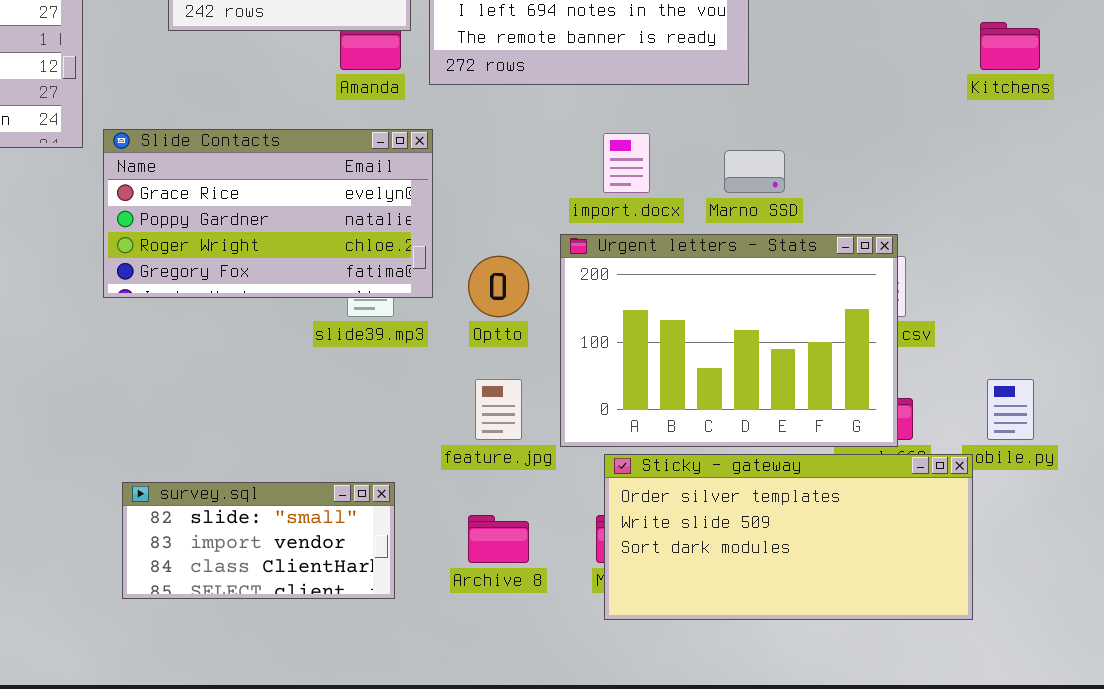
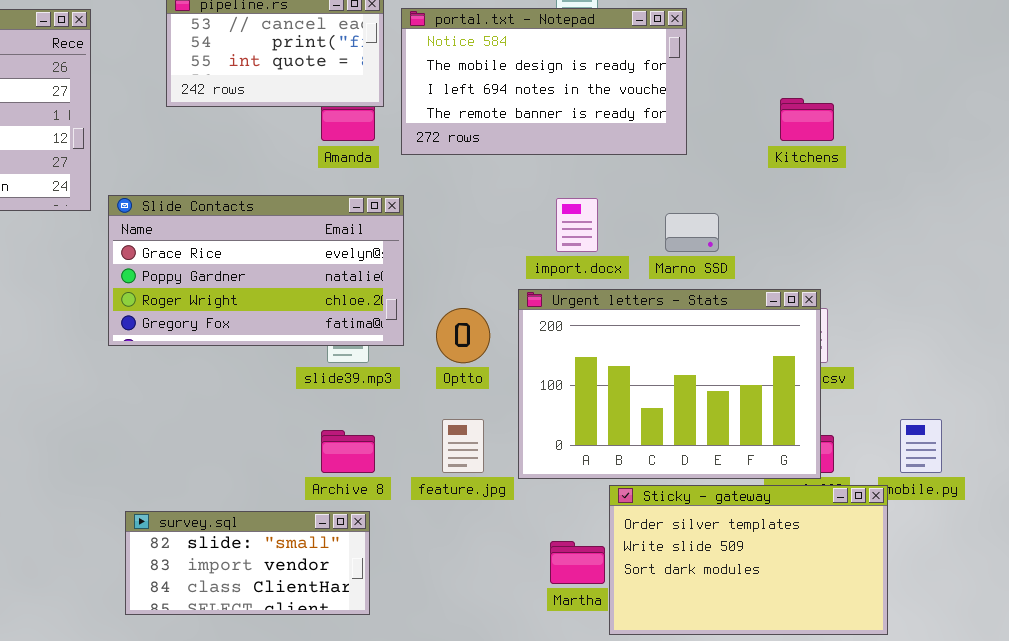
Kitchens: [980,22,1040,70] -> [780,98,834,141], moved
Sticky - gateway: [604,454,973,620] -> [609,485,888,635], resized
Archive 8: [468,515,529,563] -> [321,430,375,473], moved

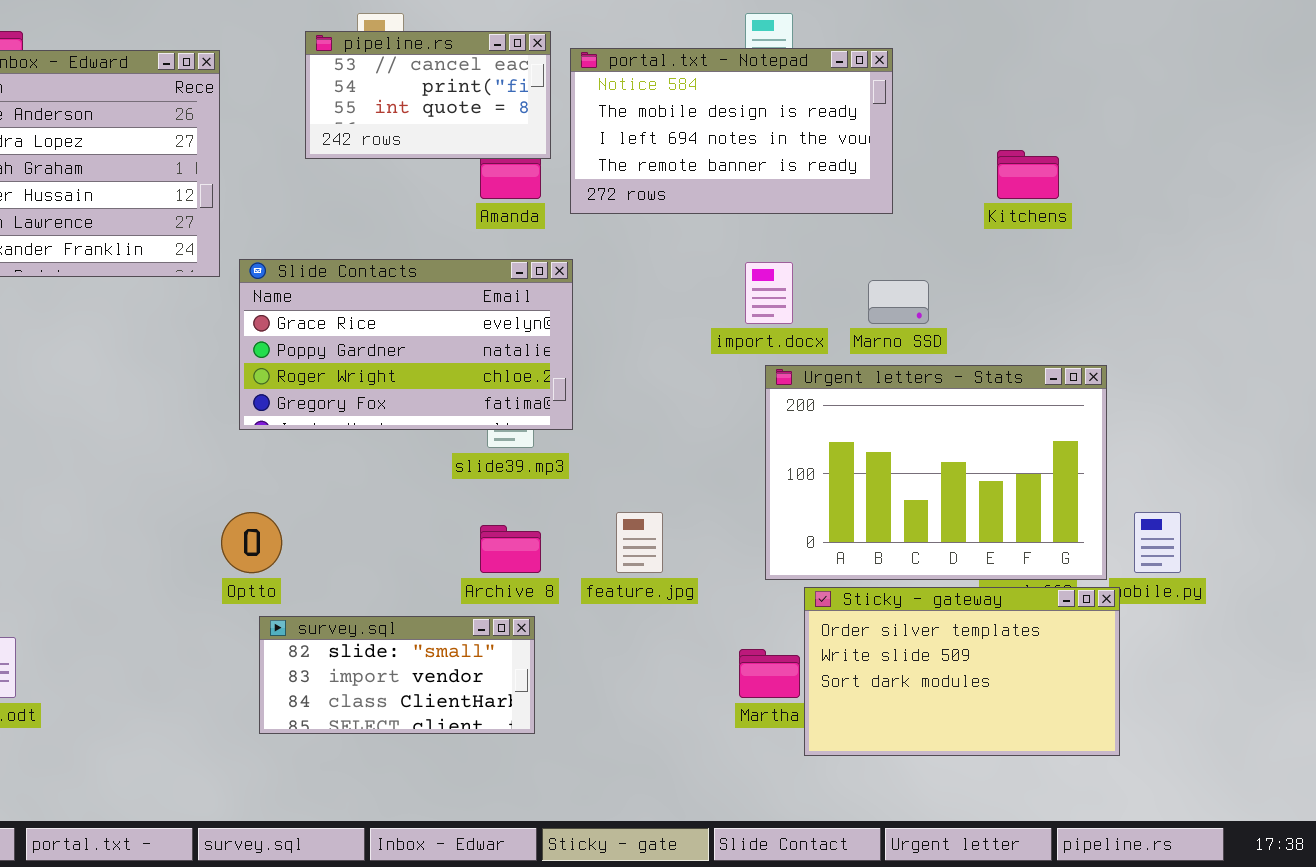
Urgent letters - Stats: [518,289,821,479] -> [765,365,1107,580], moved
Optto: [436,308,490,363] -> [221,512,282,573], moved

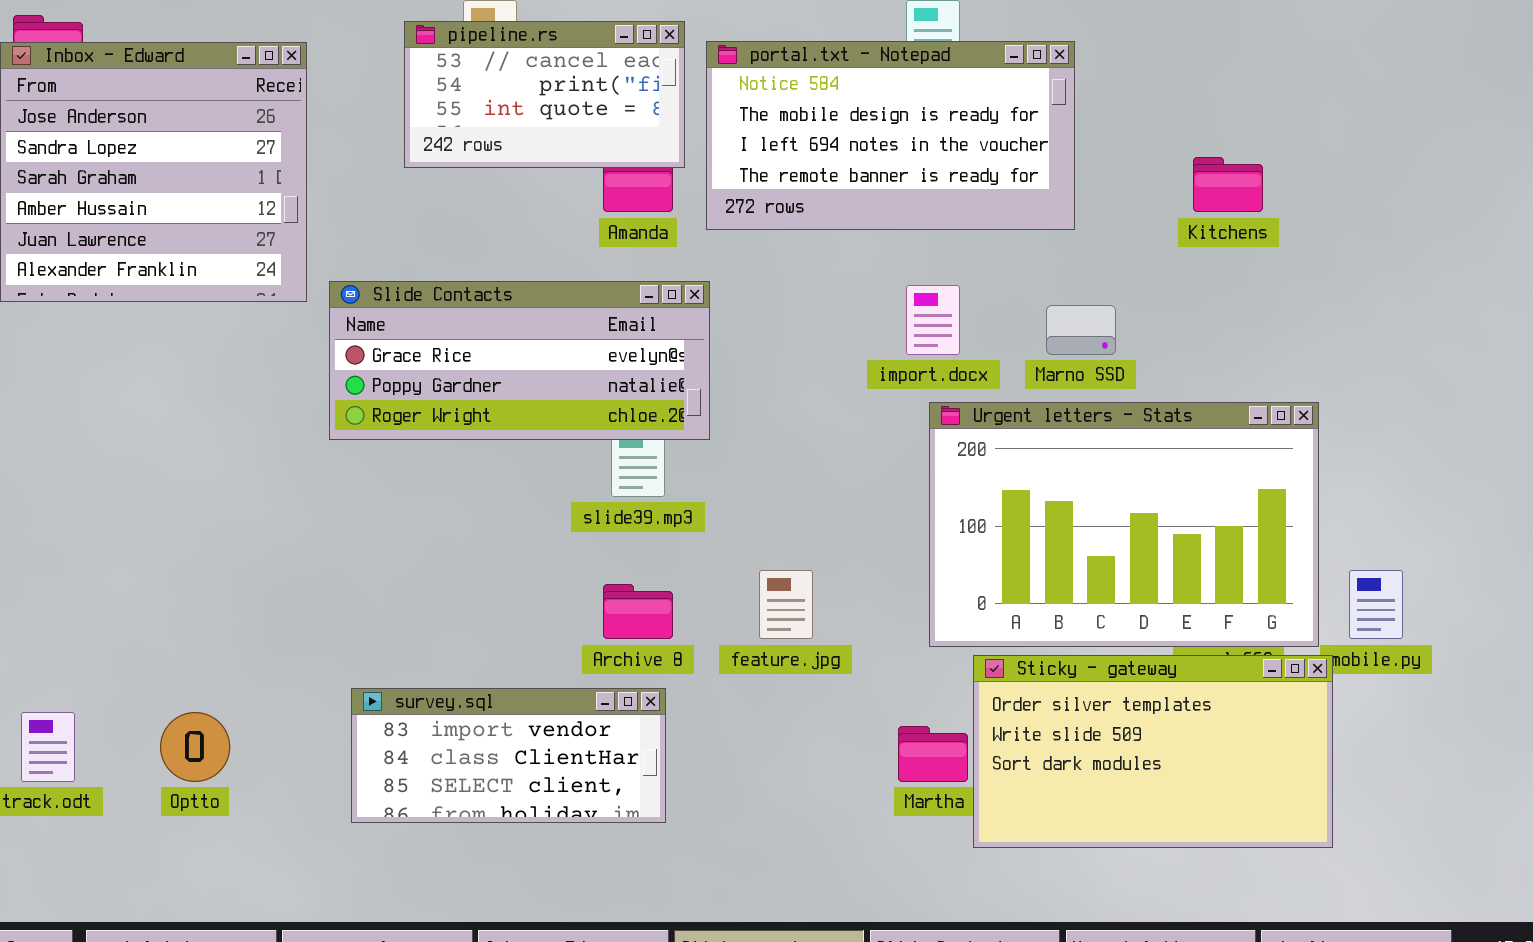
Slide Contacts: [239,259,573,430] -> [329,281,710,440], resized
Optto: [221,512,282,573] -> [160,712,230,782], moved
survey.sql: [259,616,535,734] -> [351,688,666,823], scrolled down 1 row

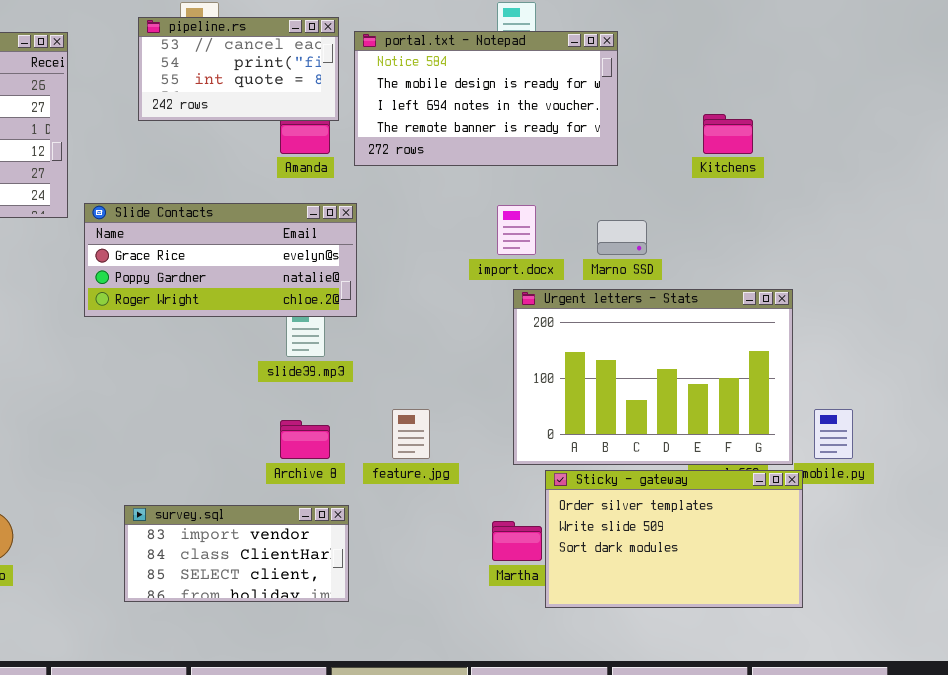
survey.sql: [351,688,666,823] -> [124,505,349,602], moved

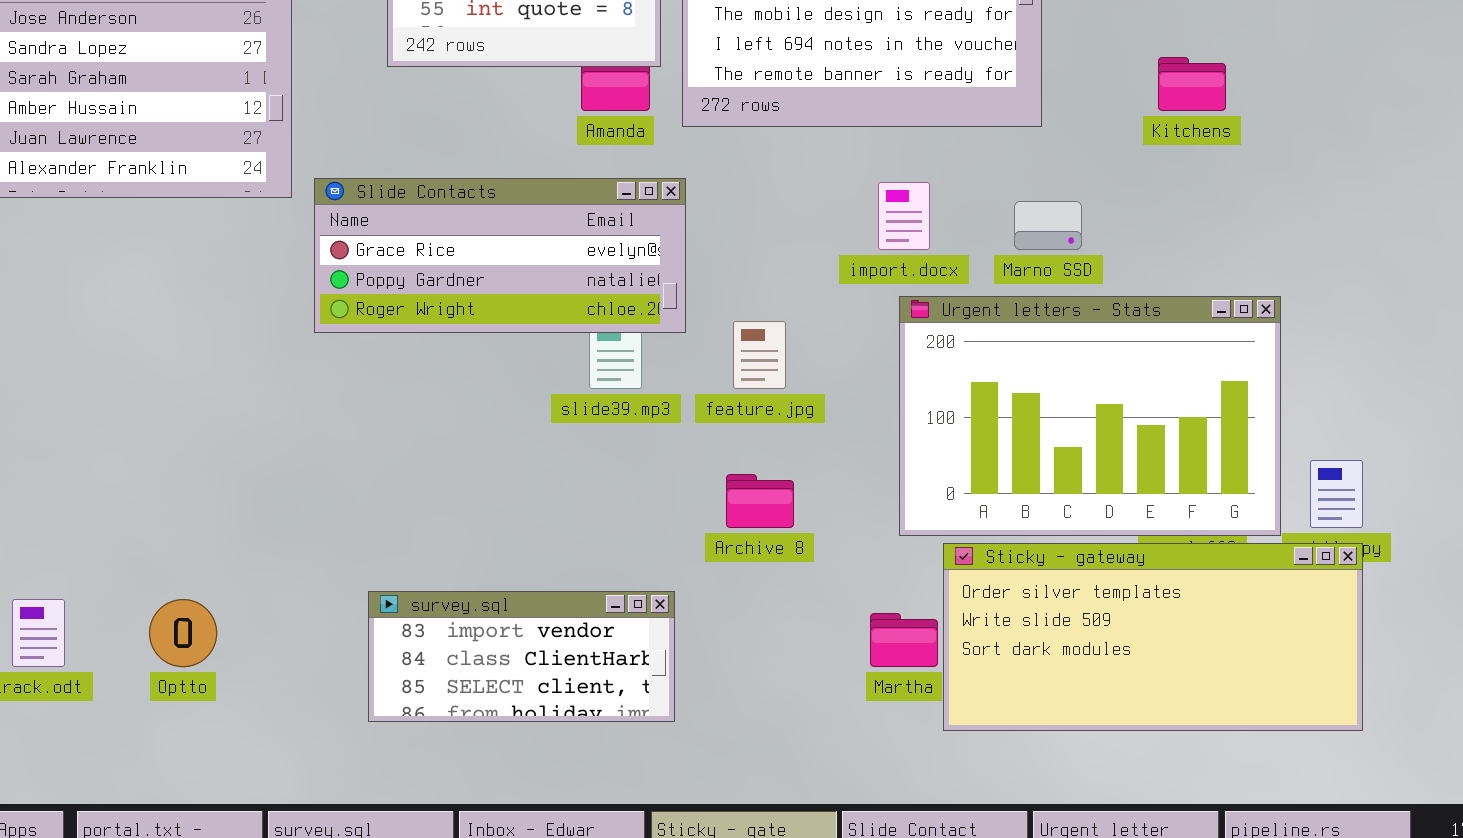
feature.jpg: [392,409,430,459] -> [733,321,786,389], moved
Archive 8: [280,420,330,459] -> [726,474,794,528], moved
Sticky - gateway: [545,470,803,608] -> [943,543,1363,731], resized

